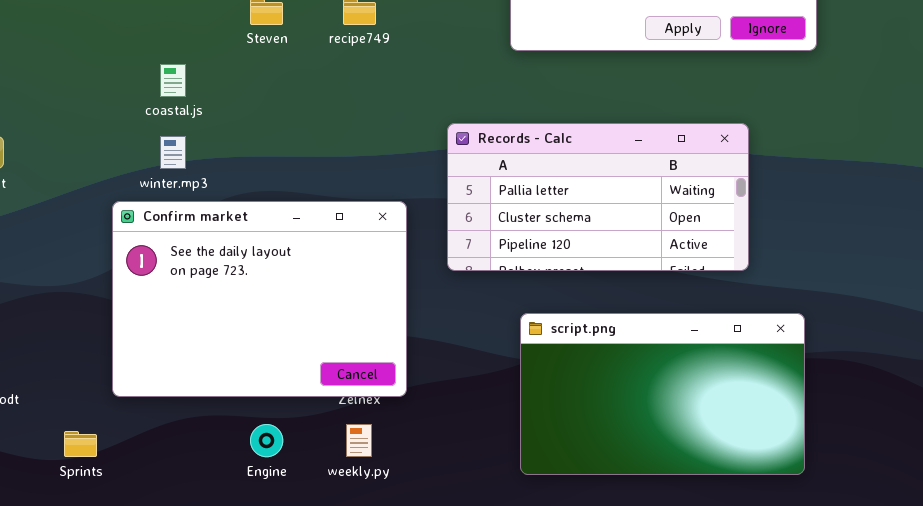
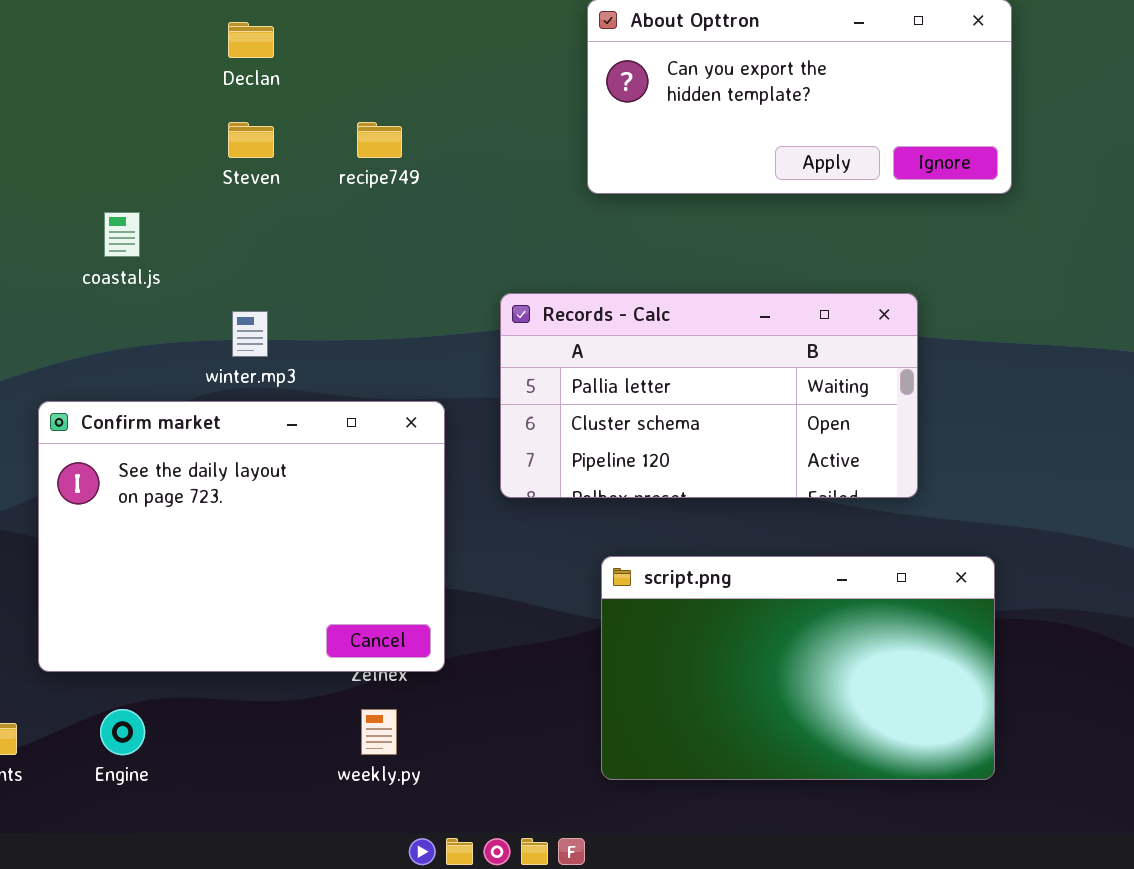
winter.mp3: [160,136,186,169] -> [232,311,268,357], moved
Engine: [250,424,283,457] -> [100,709,145,755], moved

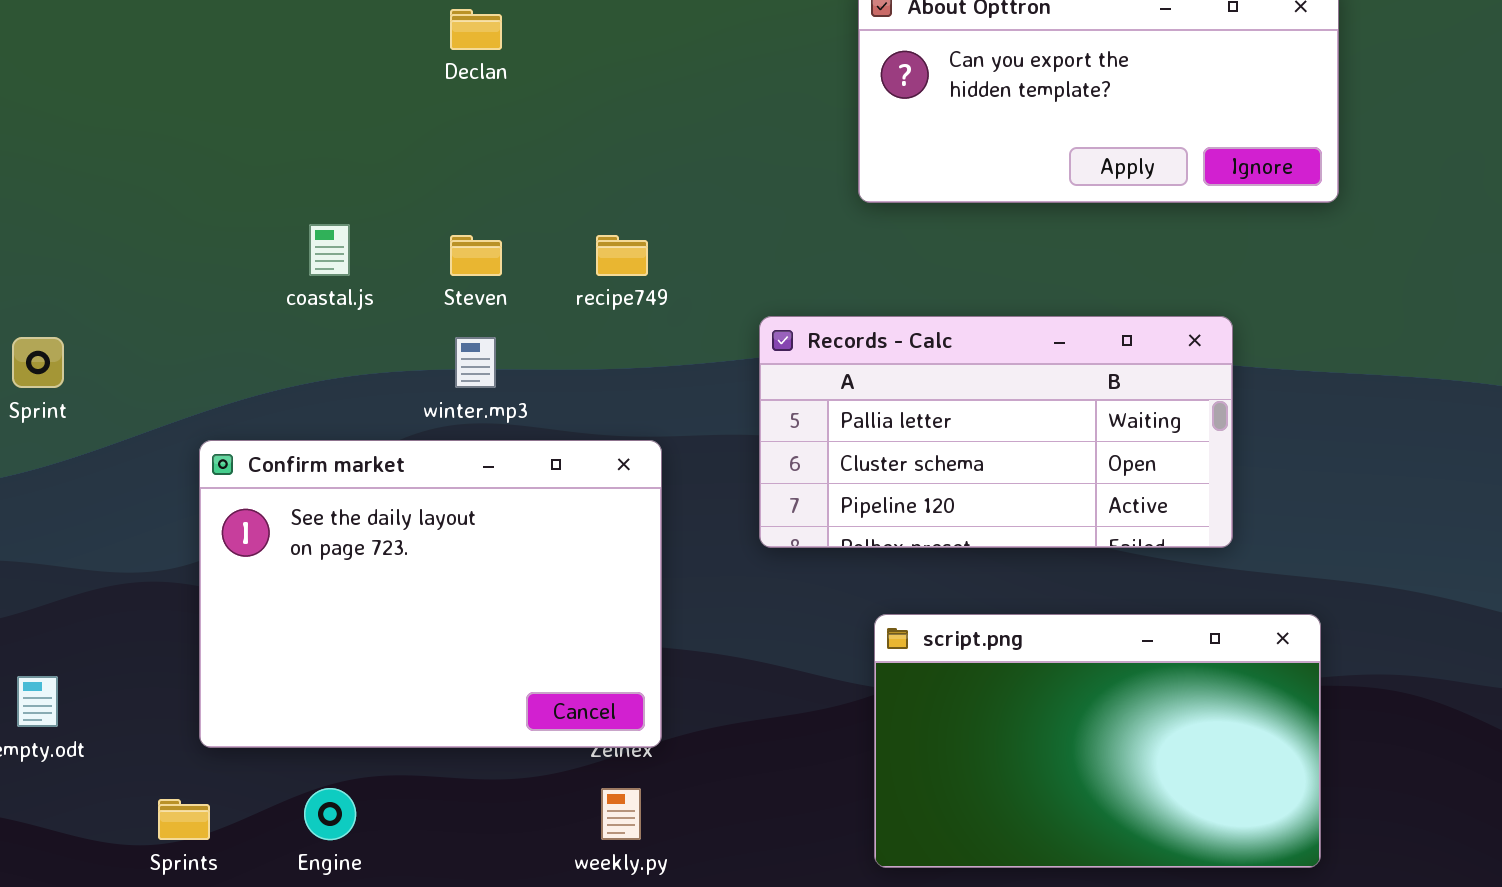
Steven: [228,122,274,158] -> [450,235,502,276], moved
recipe749: [357,122,402,158] -> [596,235,648,276], moved
Confirm market: [38,401,445,672] -> [199,440,662,748], moved

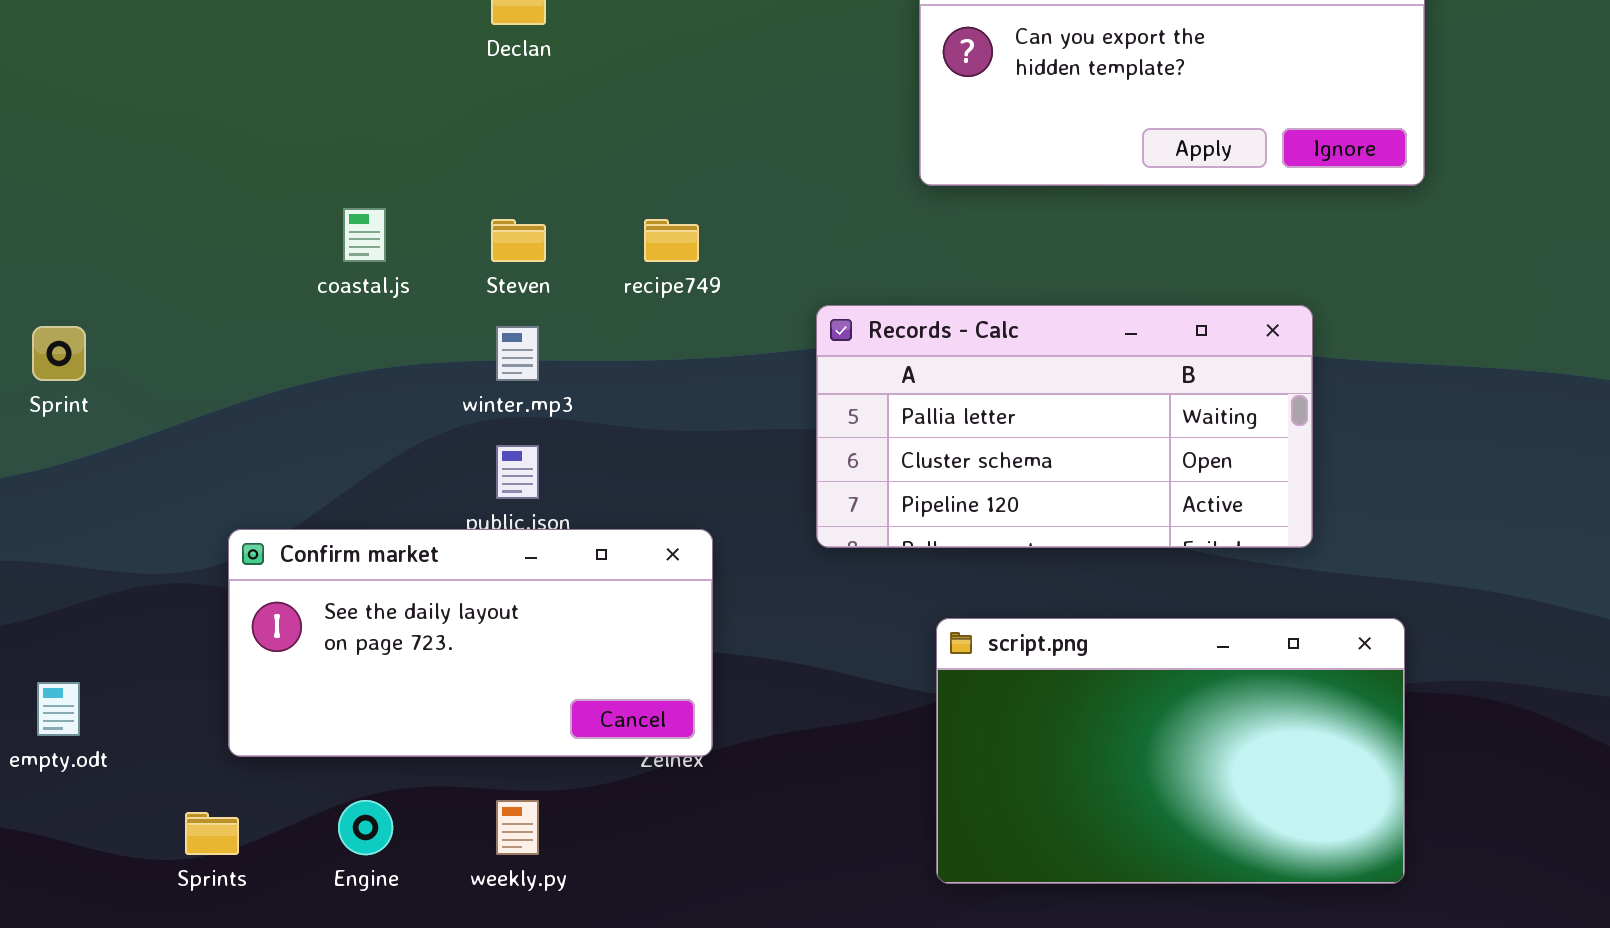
Confirm market: [199,440,662,748] -> [228,529,713,757], resized
weekly.py: [601,788,641,840] -> [496,800,539,855], moved

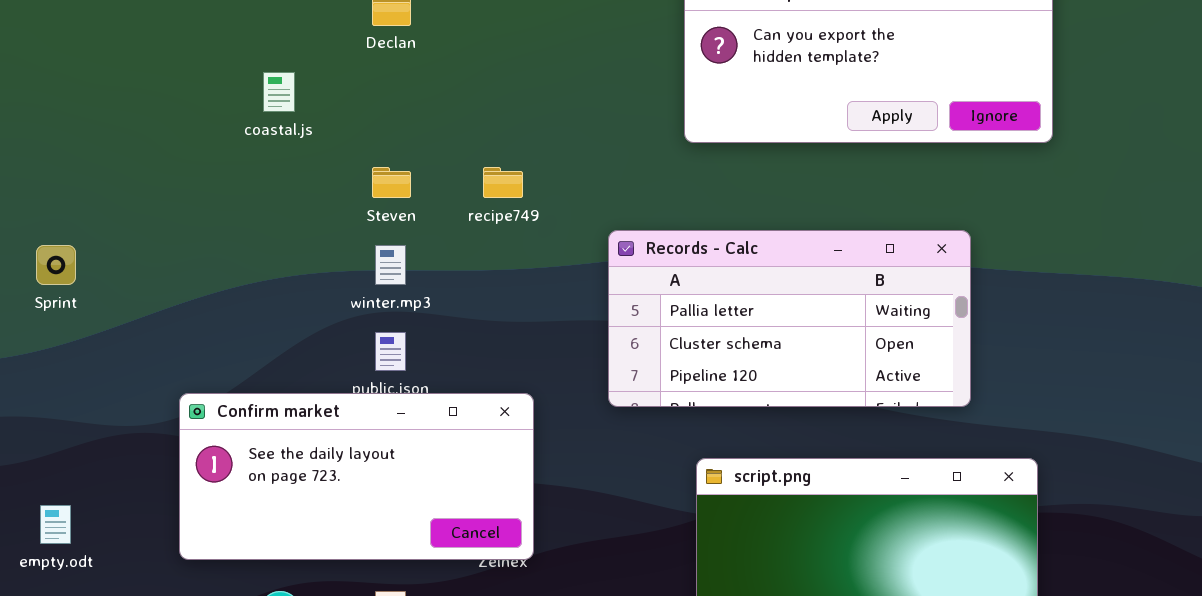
coastal.js: [343,208,386,262] -> [263,72,295,112], moved

